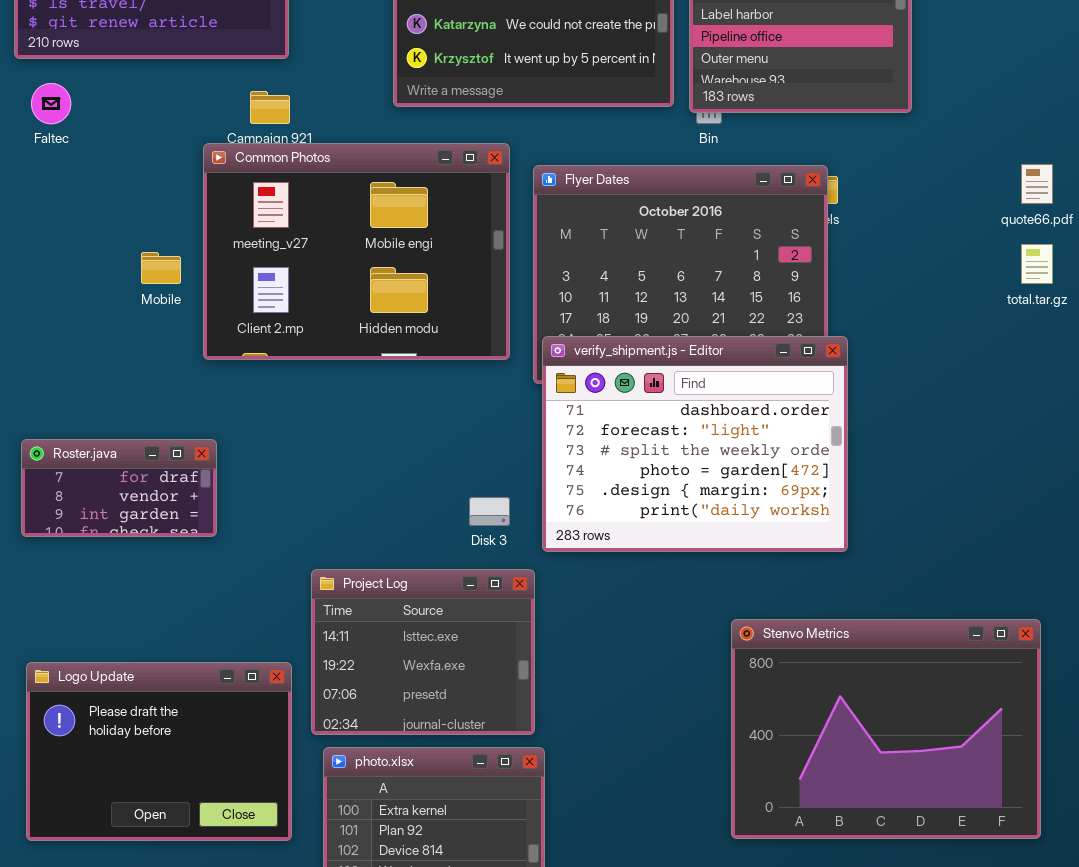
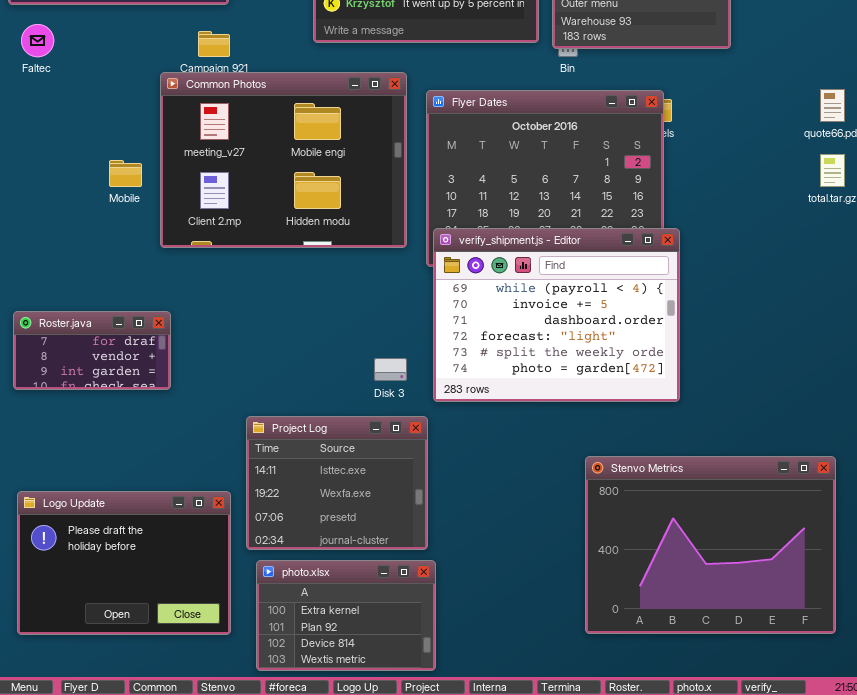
verify_shipment.js - Editor: [542,336,848,552] -> [433,228,680,402], scrolled up 2 rows

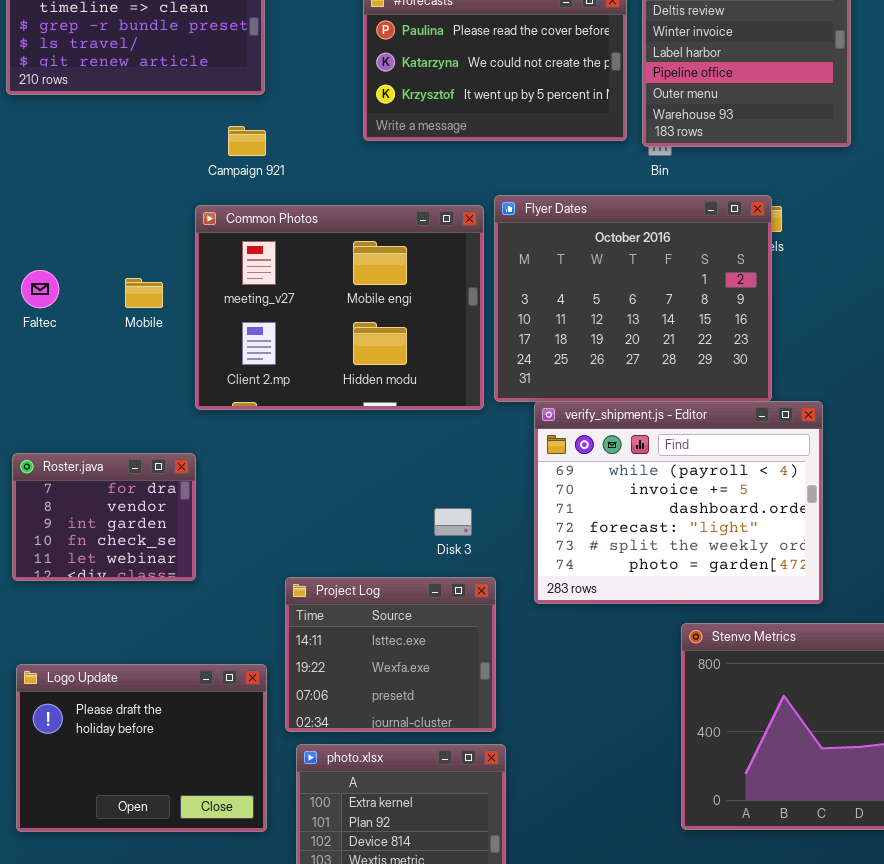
Faltec: [21,24,54,57] -> [21,270,59,308], moved
Common Photos: [160,72,407,248] -> [195,205,484,410], moved
verify_shipment.js - Editor: [433,228,680,402] -> [534,401,823,604], moved
Roster.java: [13,311,171,390] -> [12,453,196,581], resized

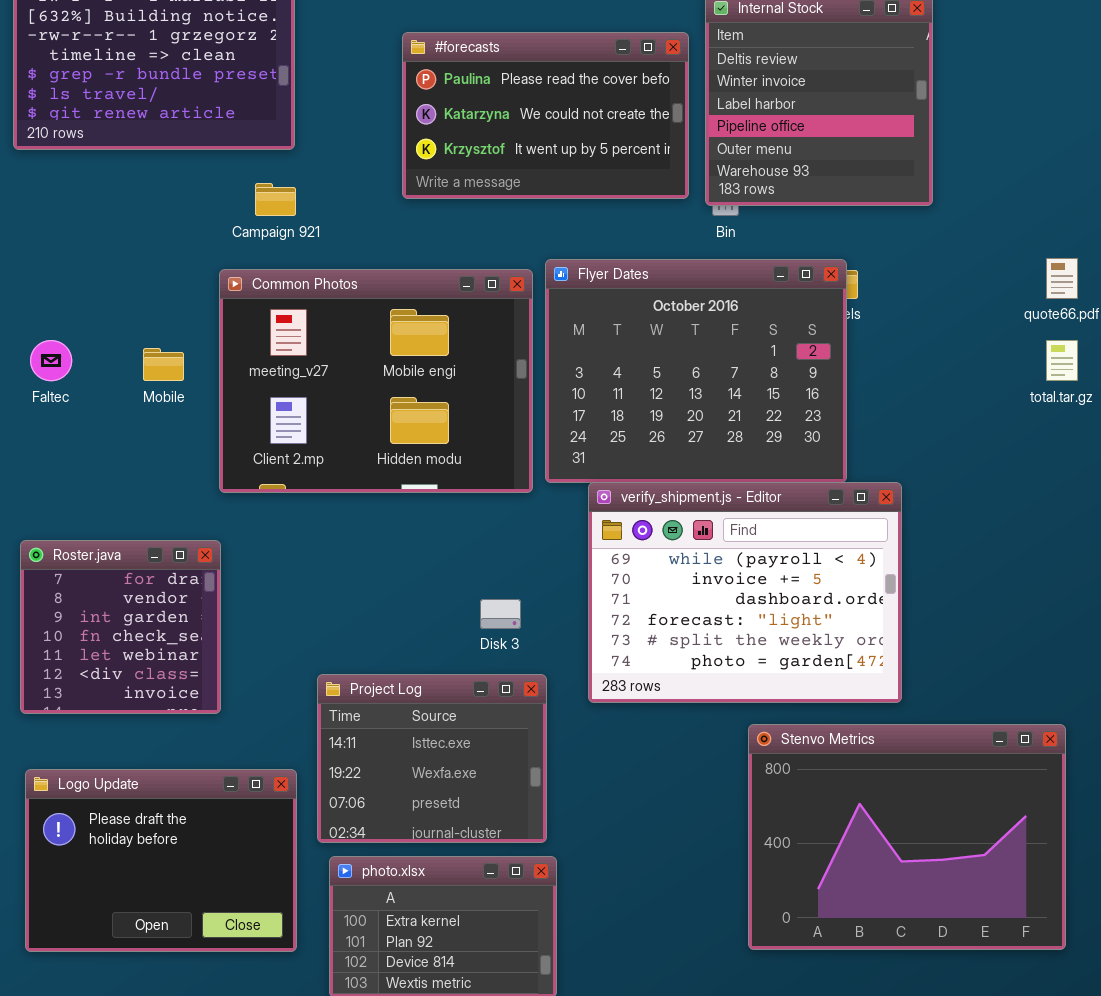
Roster.java: [12,453,196,581] -> [20,540,221,714], resized

